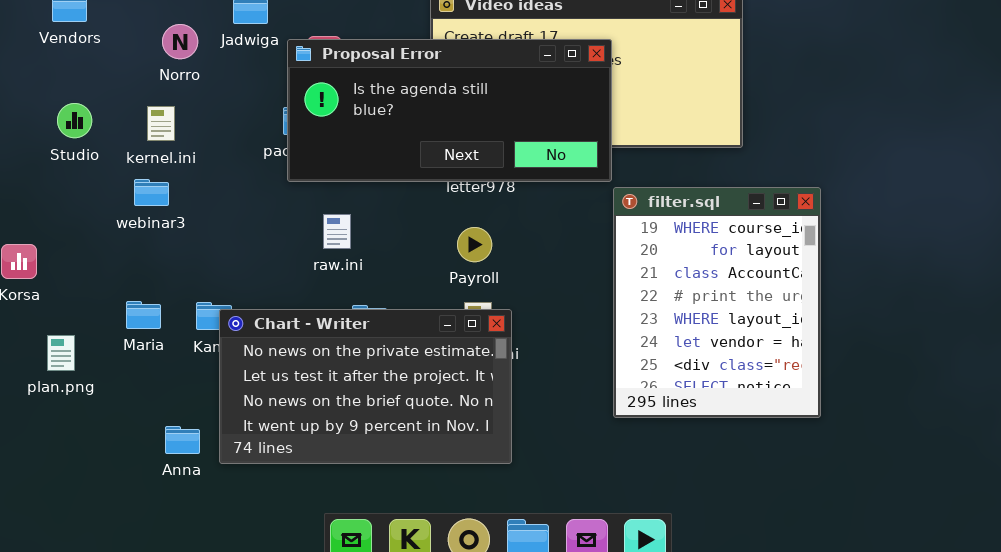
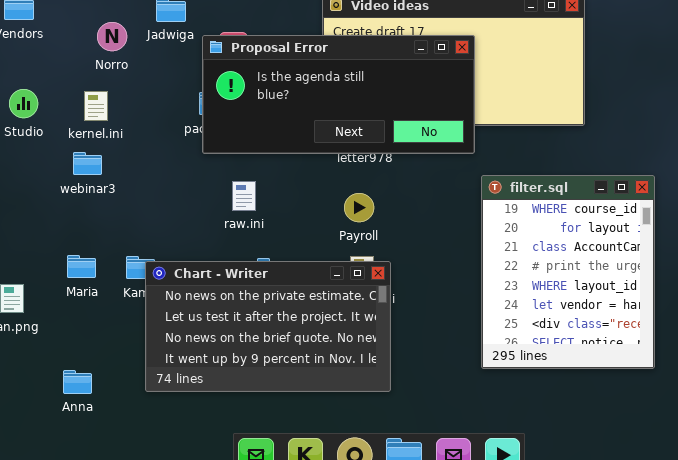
filter.sql: [613,187,821,418] -> [481,175,655,369], moved
Anna: [165,426,200,454] -> [63,370,92,394], moved

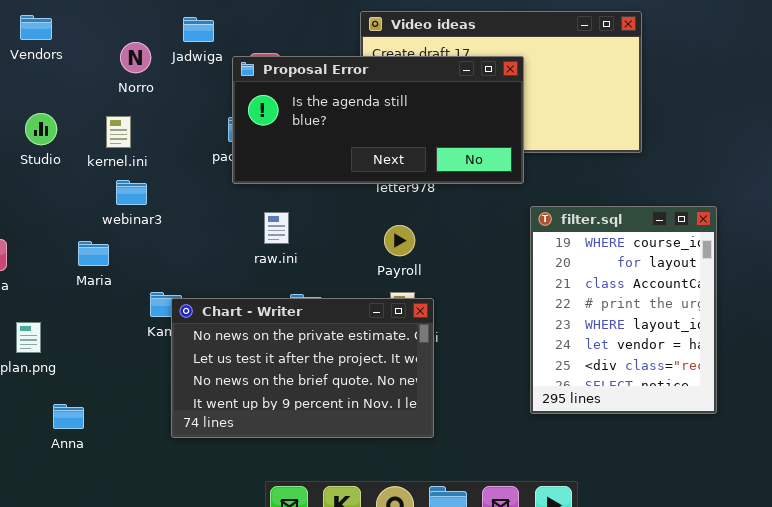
webinar3: [73,152,102,175] -> [116,180,147,205], moved
Maria: [67,255,96,278] -> [78,241,109,266], moved
Anna: [63,370,92,394] -> [53,404,84,429], moved

